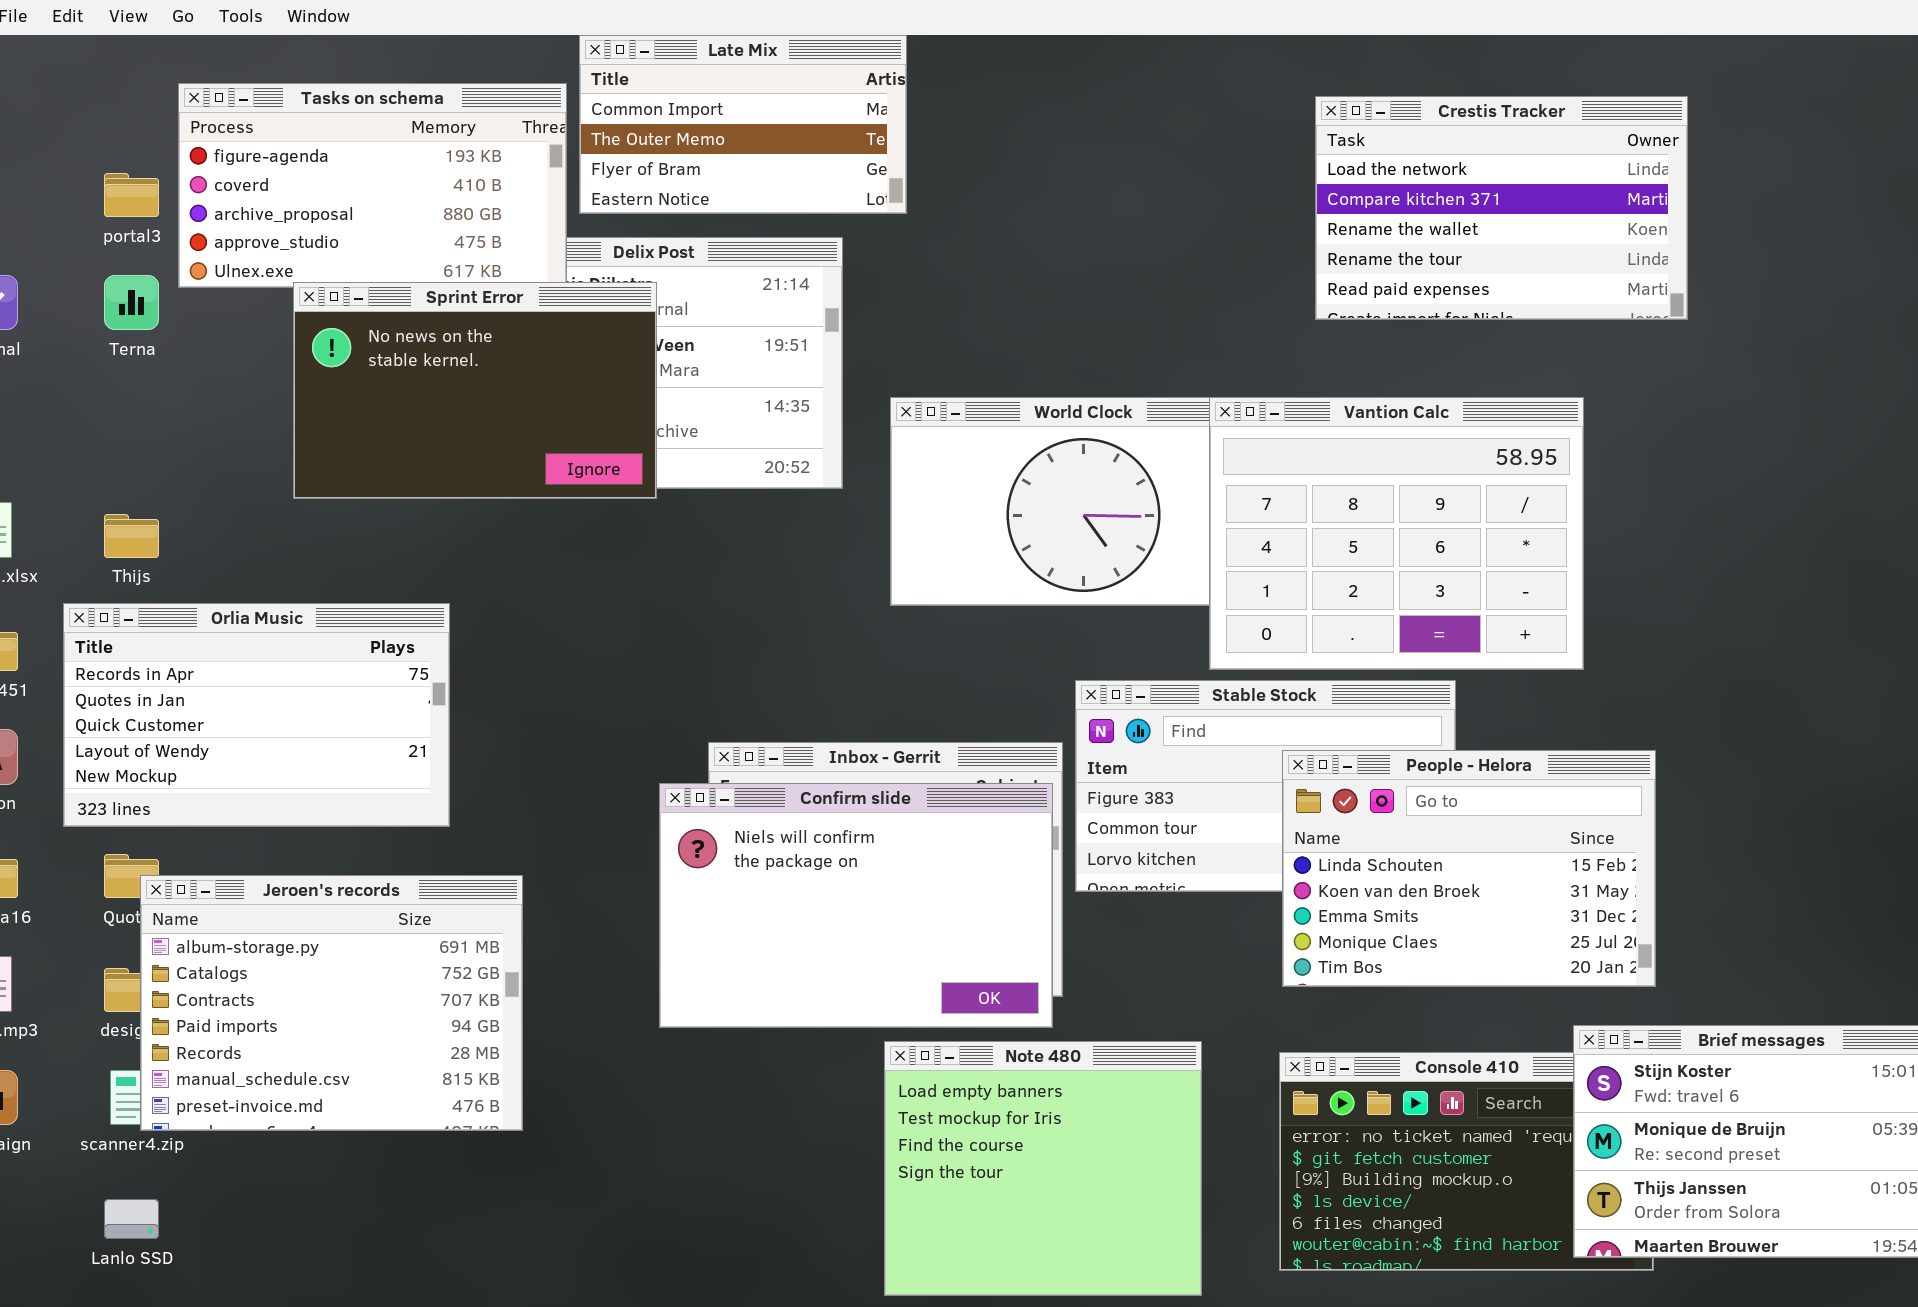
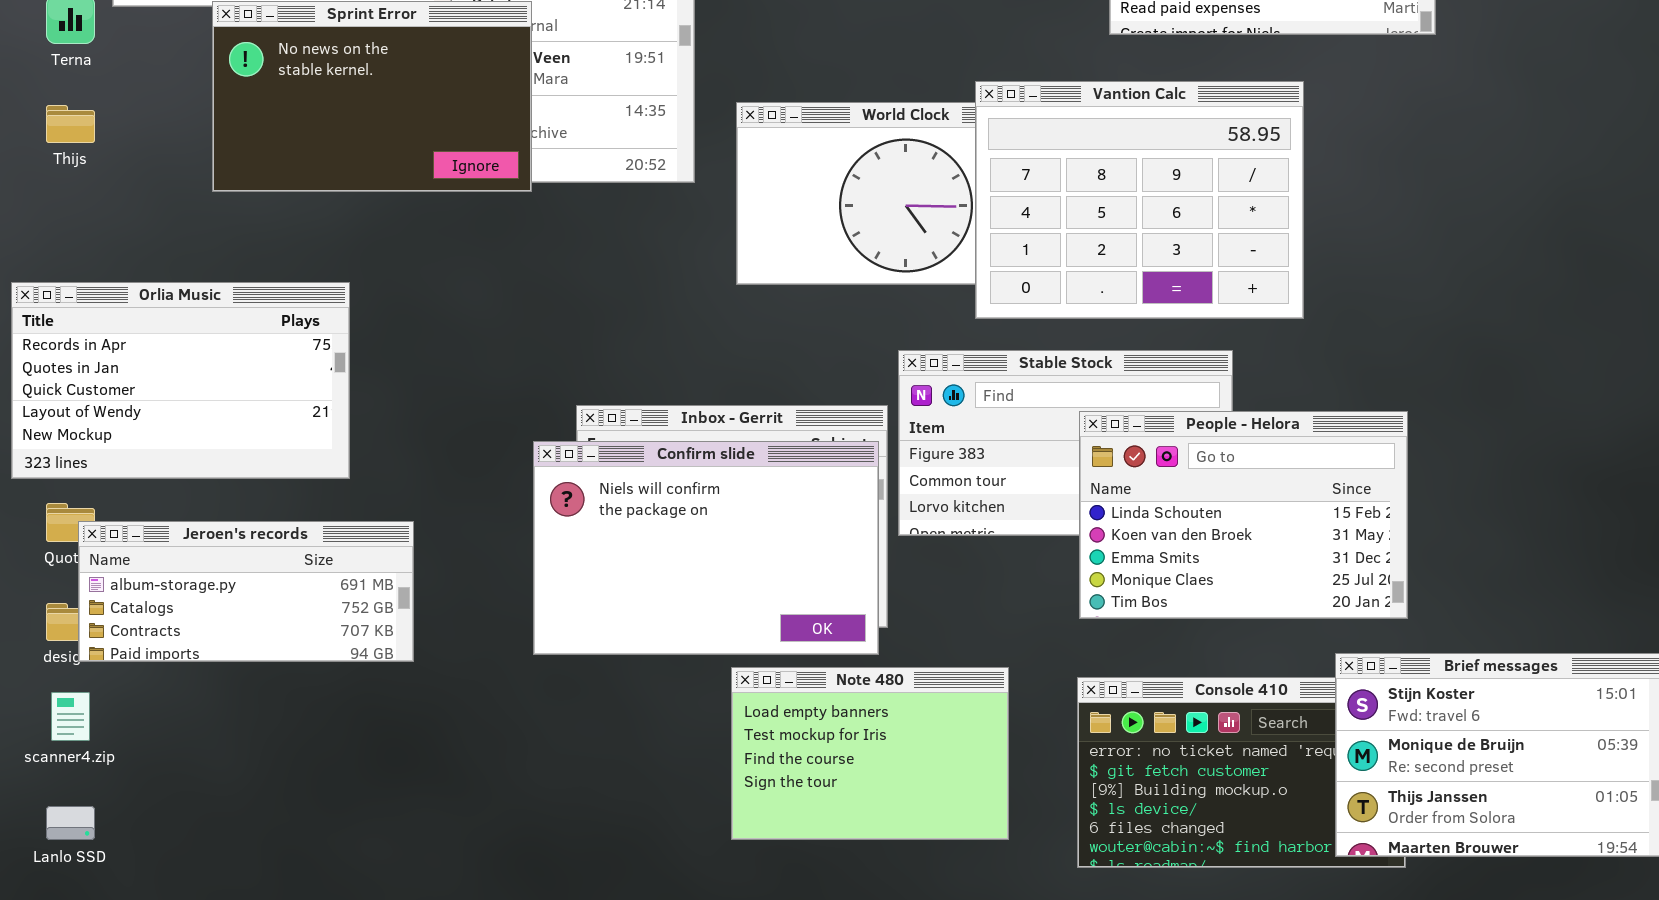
Vantion Calc: [1209,397,1584,670] -> [975,81,1304,319], moved
Thijs: [104,514,159,558] -> [46,105,95,143], moved
Jeroen's records: [140,875,523,1131] -> [78,521,414,662], resized
Note 480: [884,1041,1202,1296] -> [731,667,1009,840], resized

